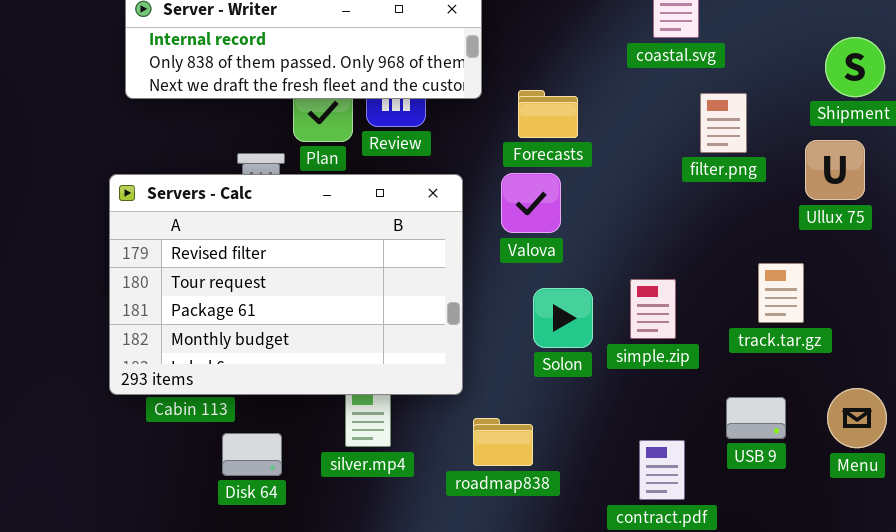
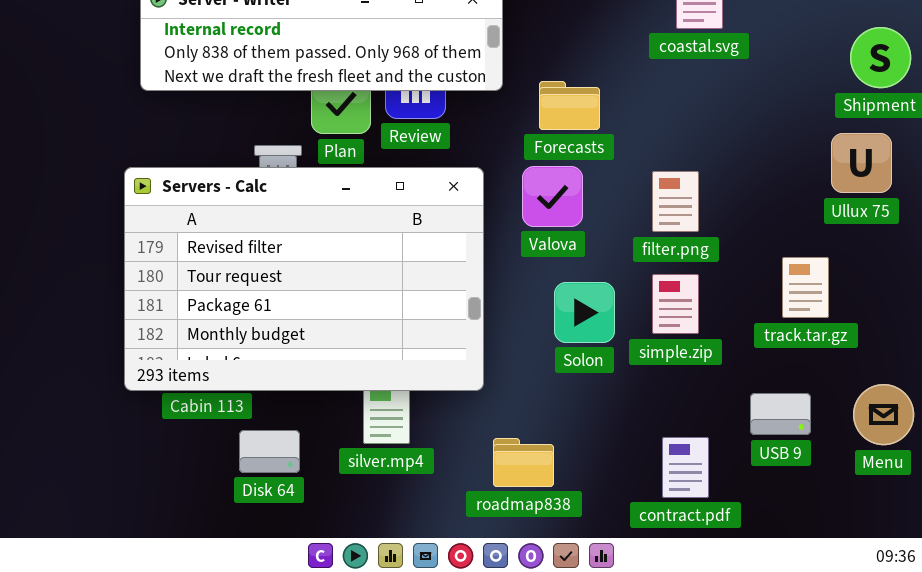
filter.png: [700,93,747,153] -> [652,171,699,232], moved
roadmap838: [473,418,533,466] -> [493,438,554,487], moved

